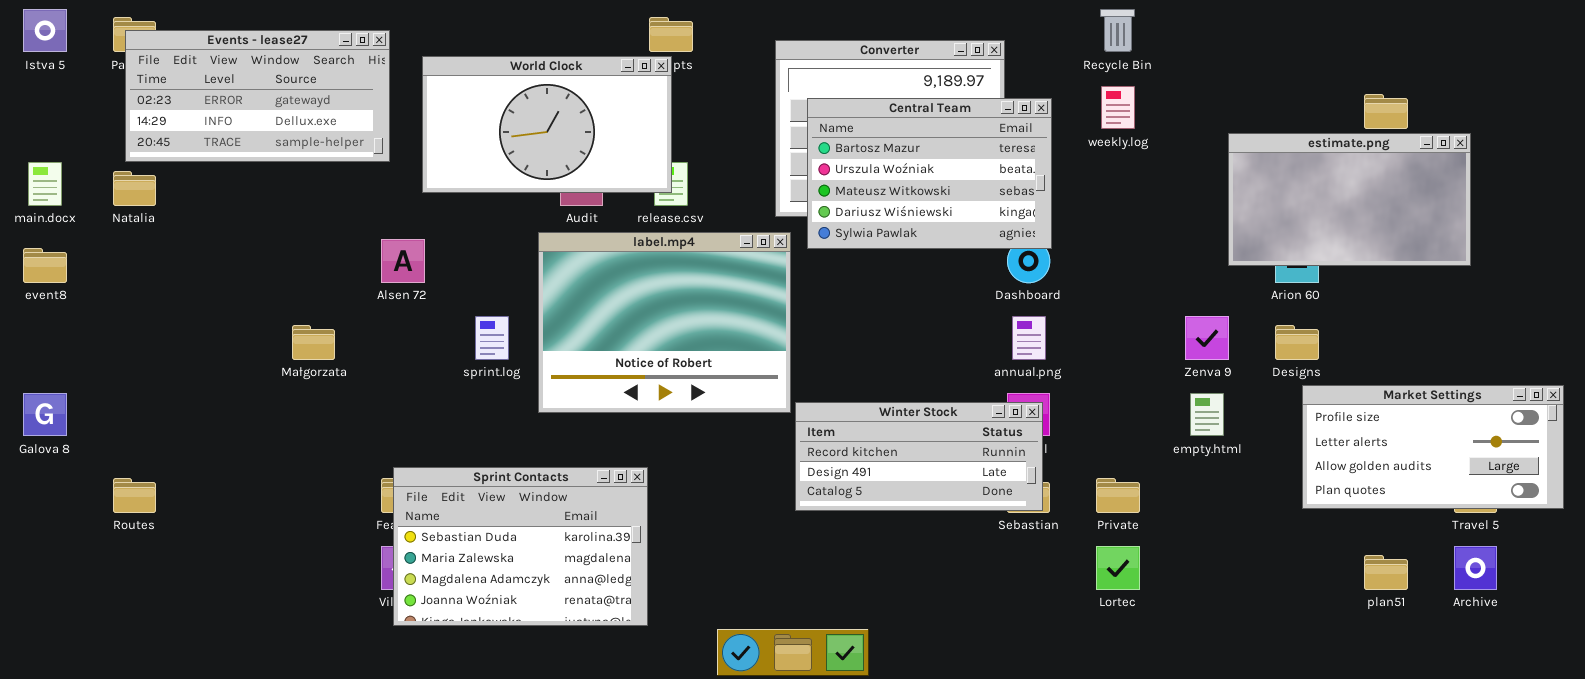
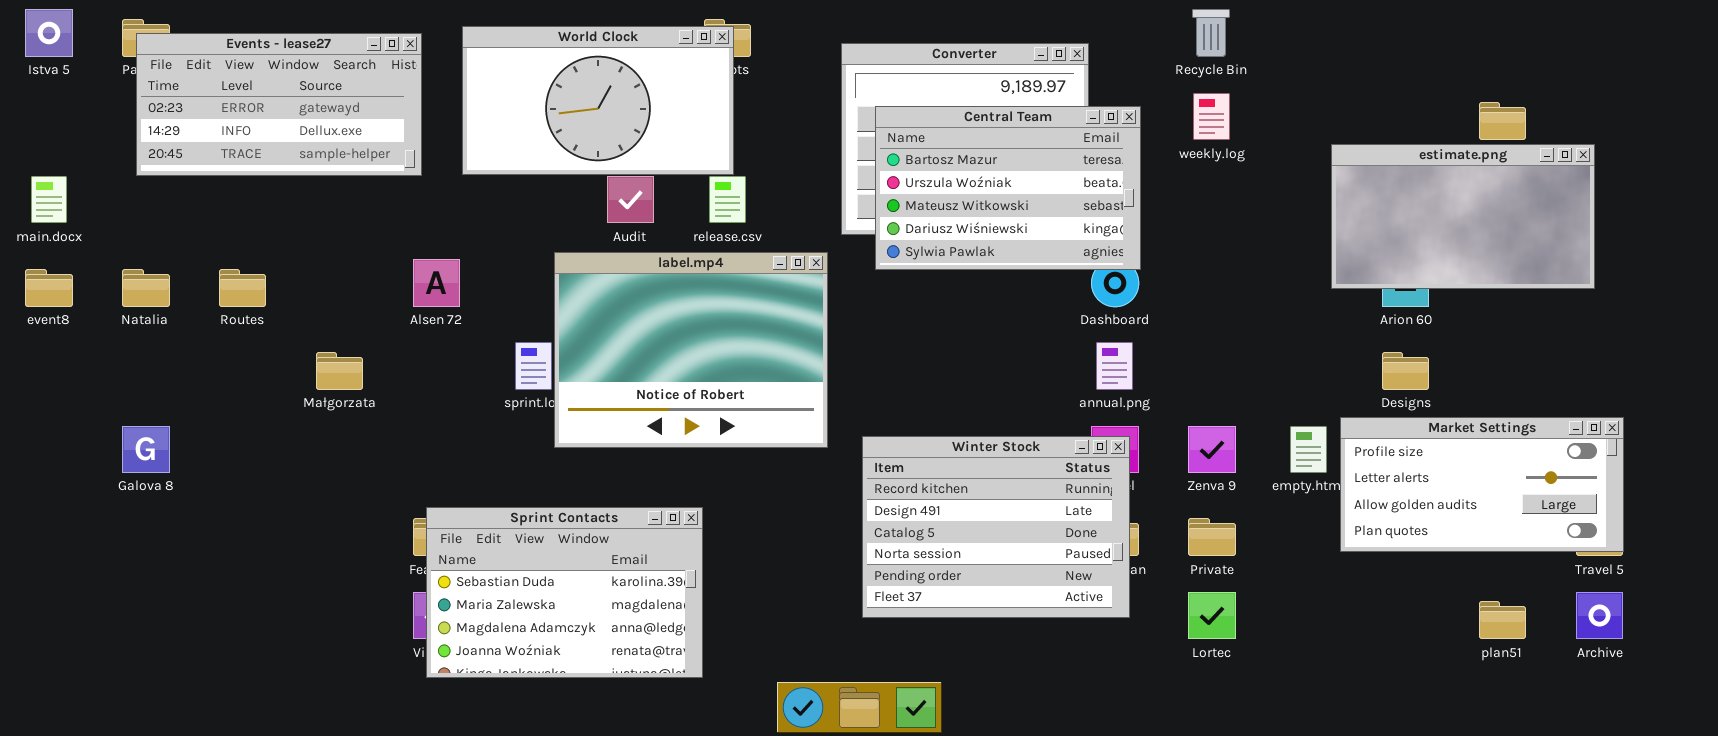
World Clock: [422,56,672,193] -> [462,26,734,175], moved
Natalia: [113,171,156,206] -> [122,269,170,307], moved
label.mp4: [538,232,791,413] -> [554,252,828,448], moved
Zenva 9: [1185,316,1229,360] -> [1188,426,1236,473], moved
Market Settings: [1302,385,1564,509] -> [1340,417,1624,552], moved
Galova 8: [23,393,67,436] -> [122,426,170,473], moved
Winter Stock: [795,402,1043,511] -> [862,436,1130,618], resized
Routes: [113,478,156,513] -> [219,269,266,307], moved

